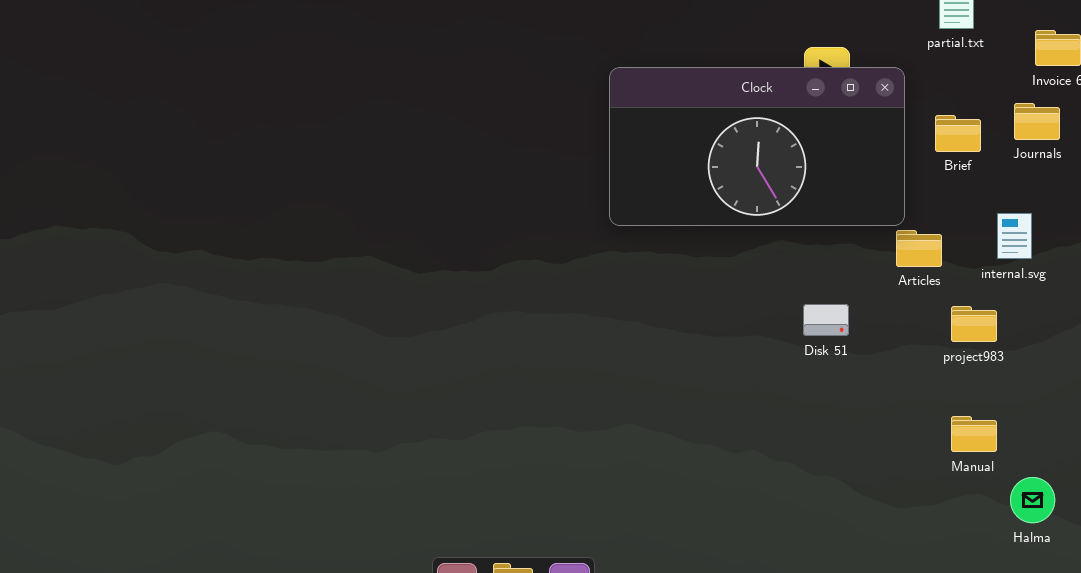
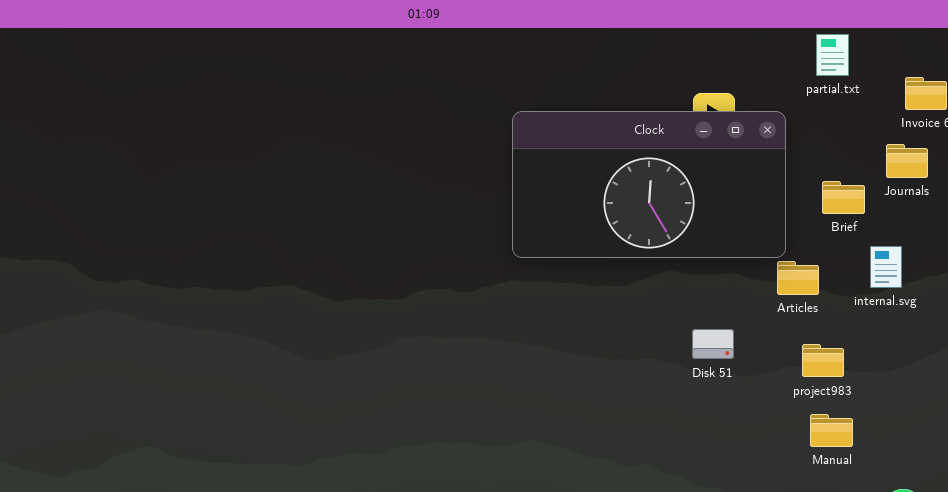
Brief: [935,115,981,152] -> [822,181,865,214], moved
project983: [951,306,997,342] -> [802,344,844,377], moved
Manual: [951,416,997,452] -> [810,414,853,447], moved

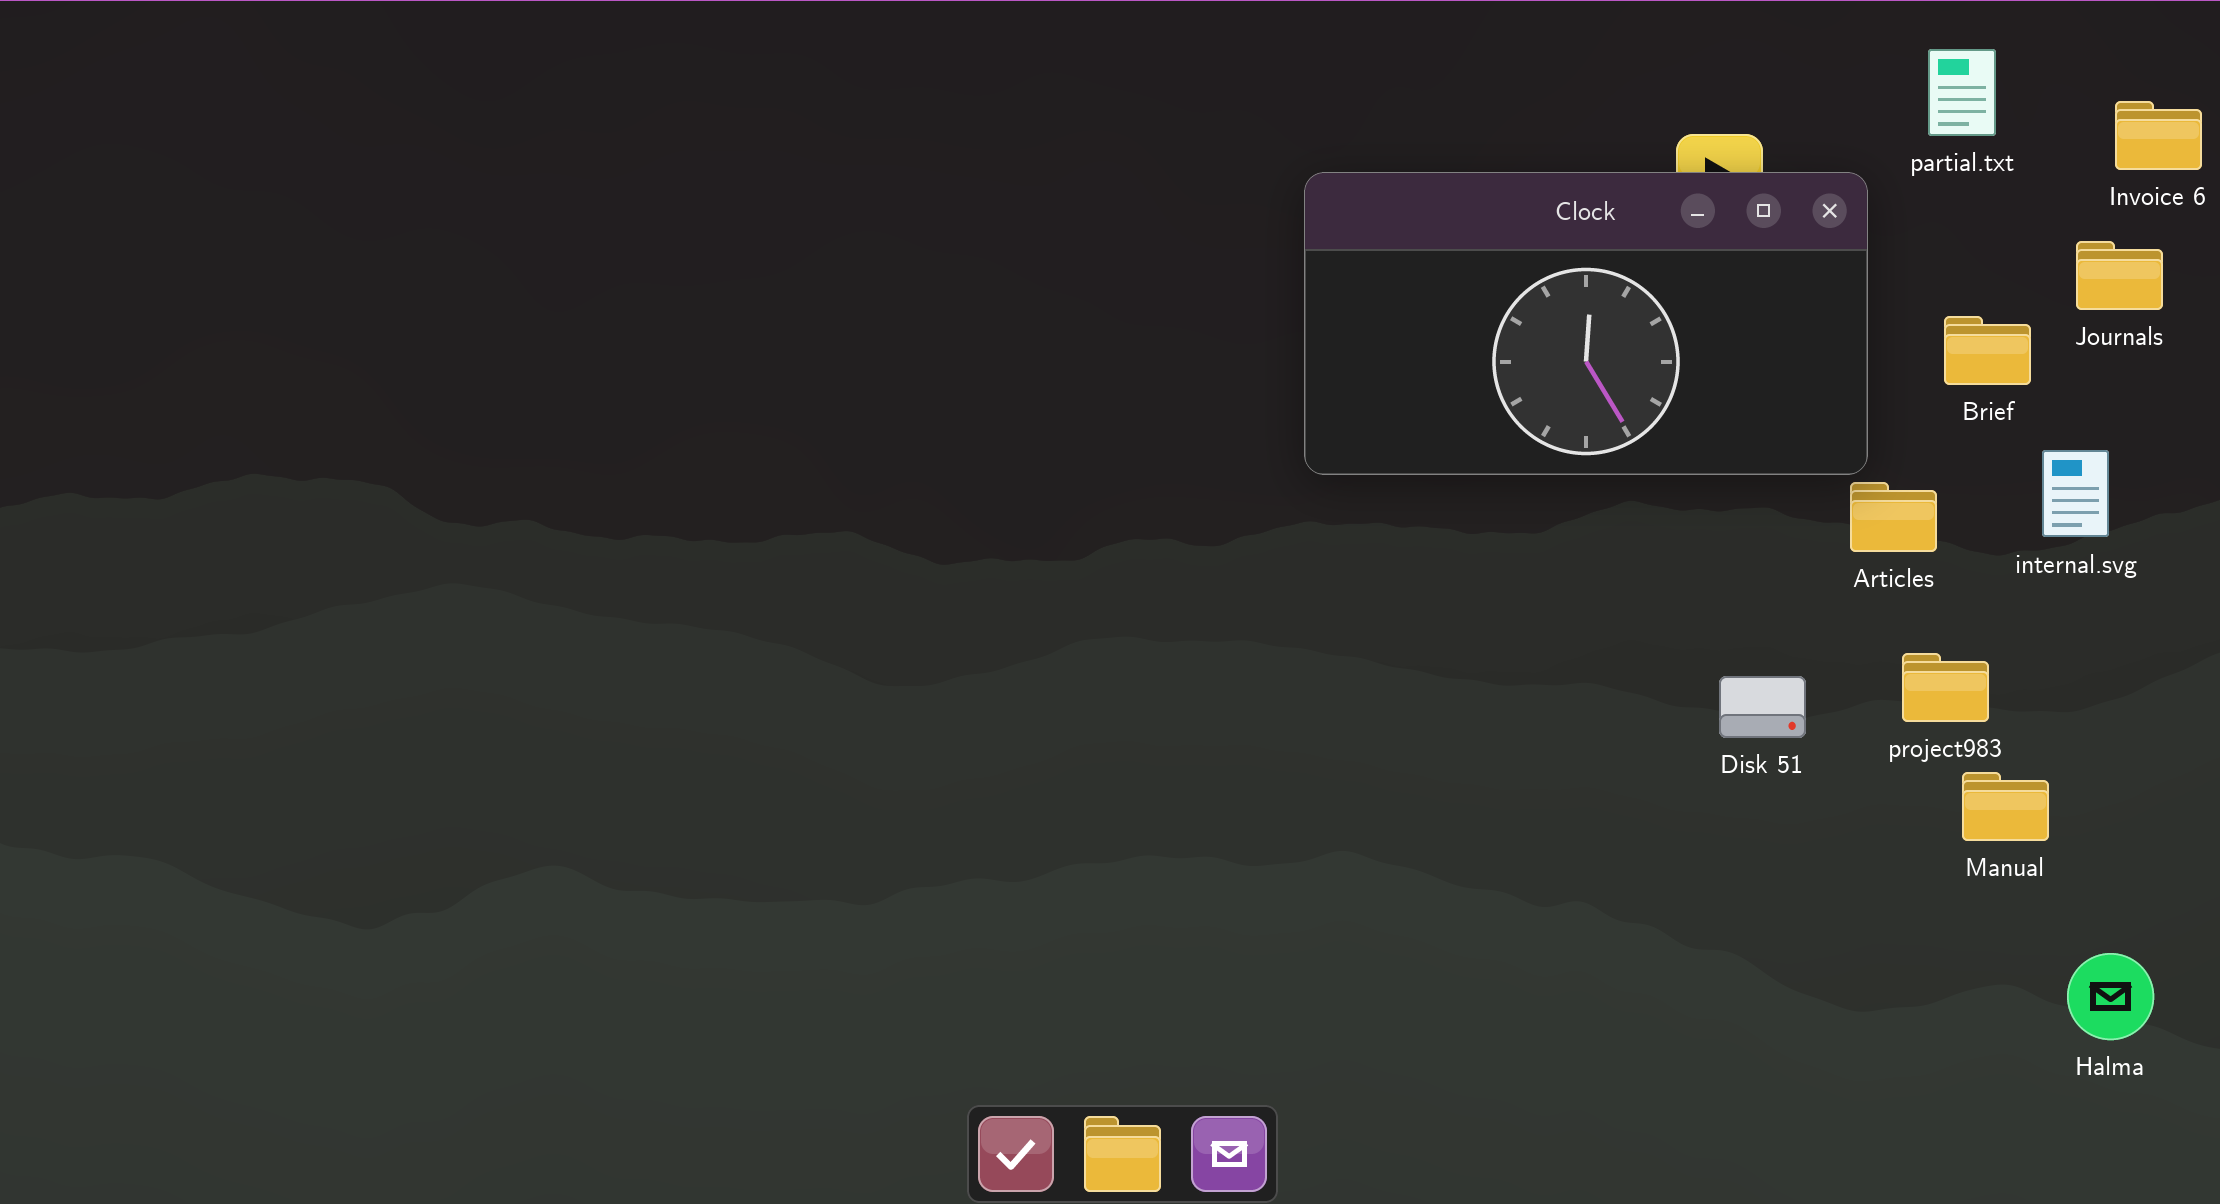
partial.txt: [816,34,849,76] -> [1928,49,1996,136], moved
Disk 51: [692,329,734,359] -> [1719,676,1806,738], moved
Manual: [810,414,853,447] -> [1962,772,2049,841], moved

